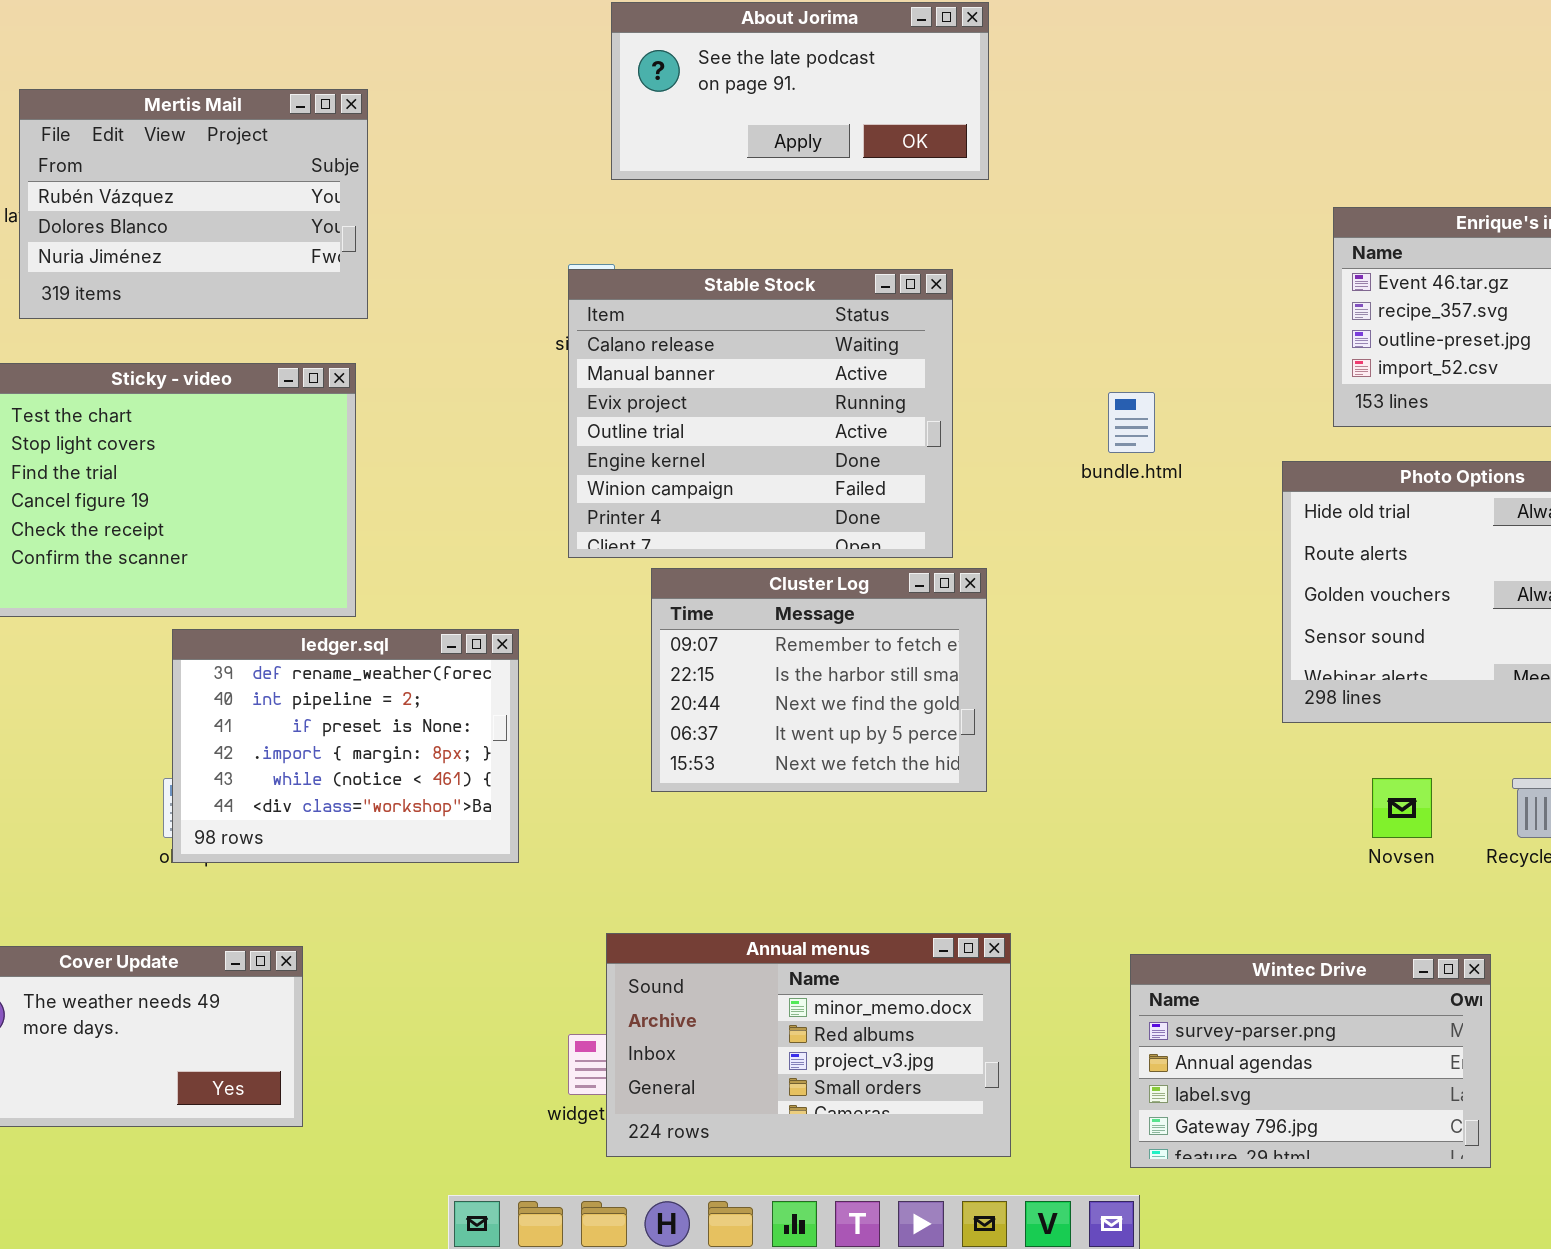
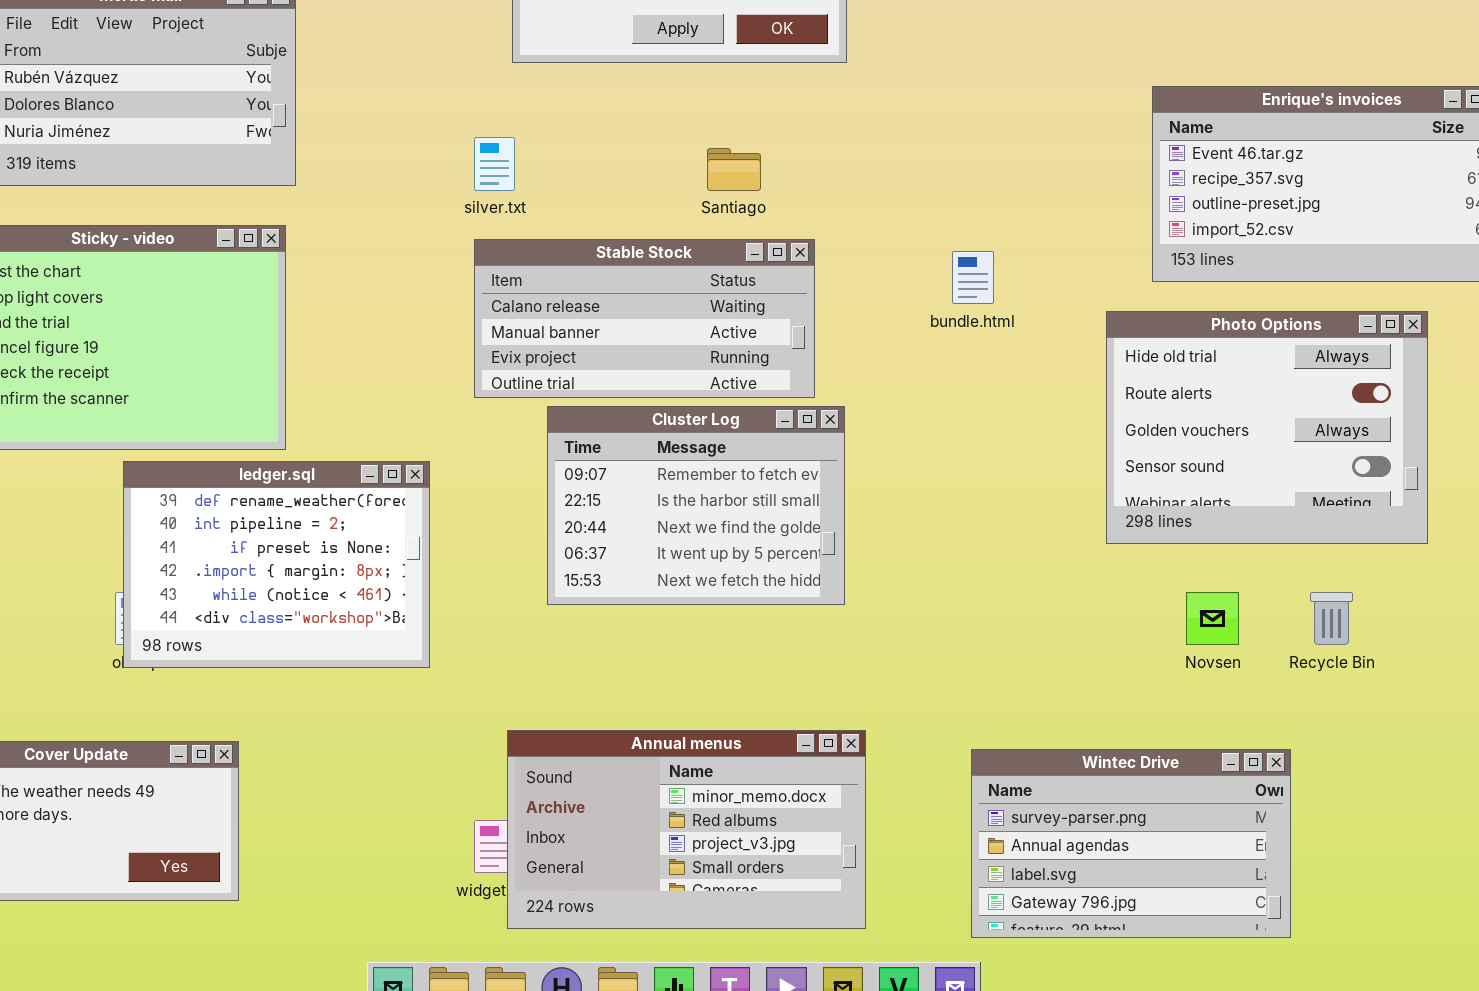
Stable Stock: [568,269,953,558] -> [474,239,815,398], resized

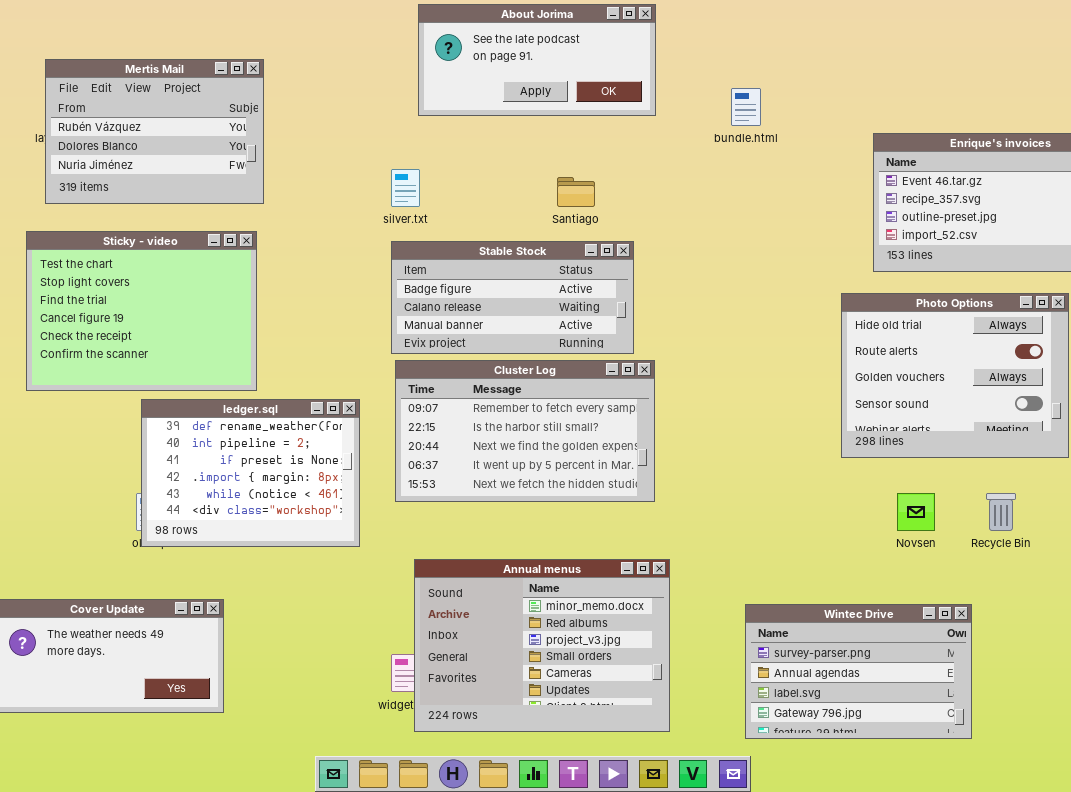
Stable Stock: [474,239,815,398] -> [391,241,634,354], scrolled up 1 row
bundle.html: [952,251,994,304] -> [731,88,761,126], moved
Cluster Log: [547,406,845,605] -> [395,360,655,502], resized
Annual menus: [507,730,866,929] -> [414,559,670,732], resized

